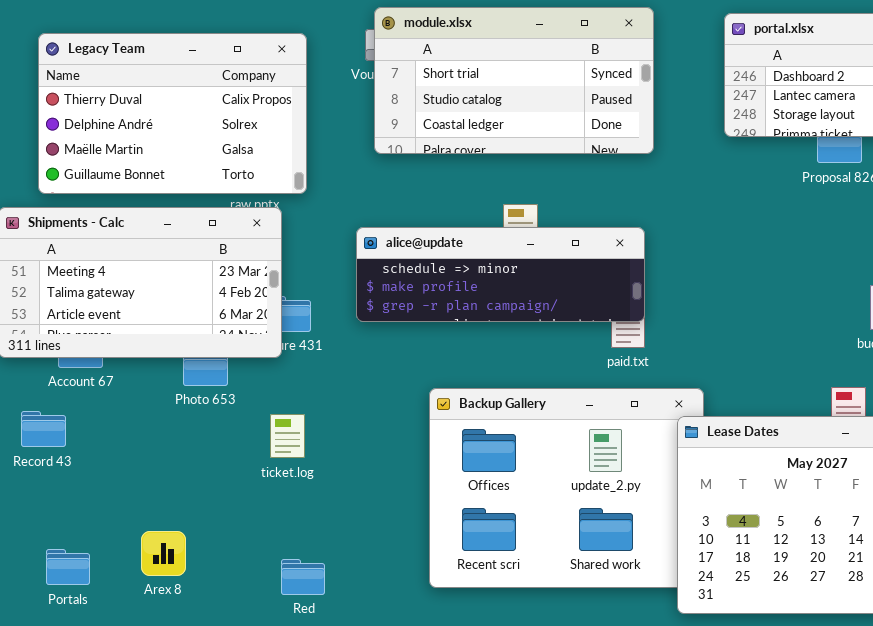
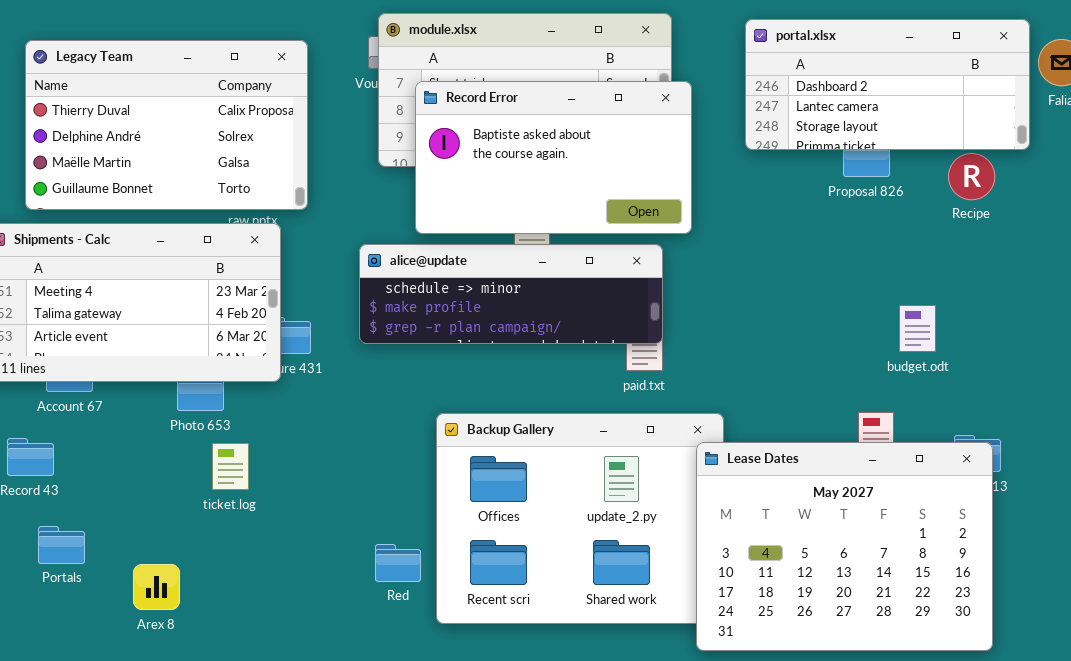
Record Error: none -> [415,81,692,234], opened
ticket.log: [270,414,305,458] -> [212,443,249,490], moved
Portals: [46,549,90,585] -> [38,526,85,564], moved
Red: [281,559,325,595] -> [375,544,421,582], moved

